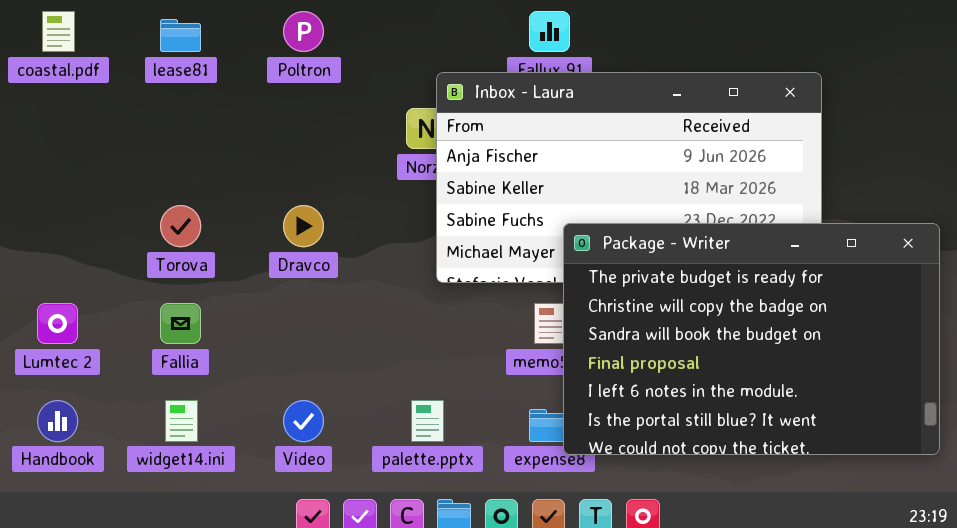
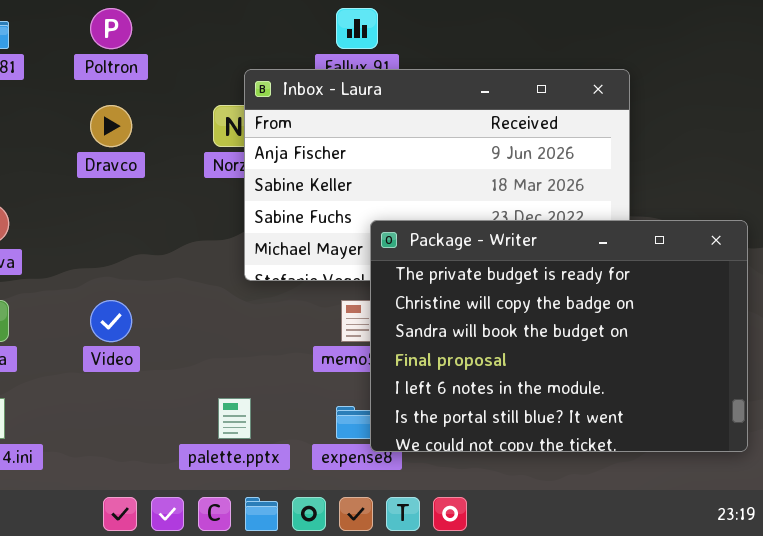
Dravco: [283,205,324,247] -> [90,105,132,147], moved
Video: [283,400,324,442] -> [90,300,132,342], moved

